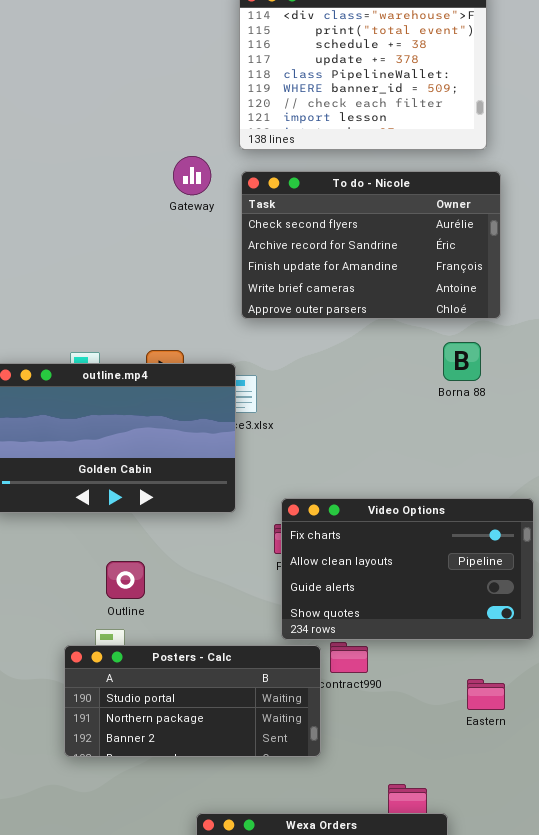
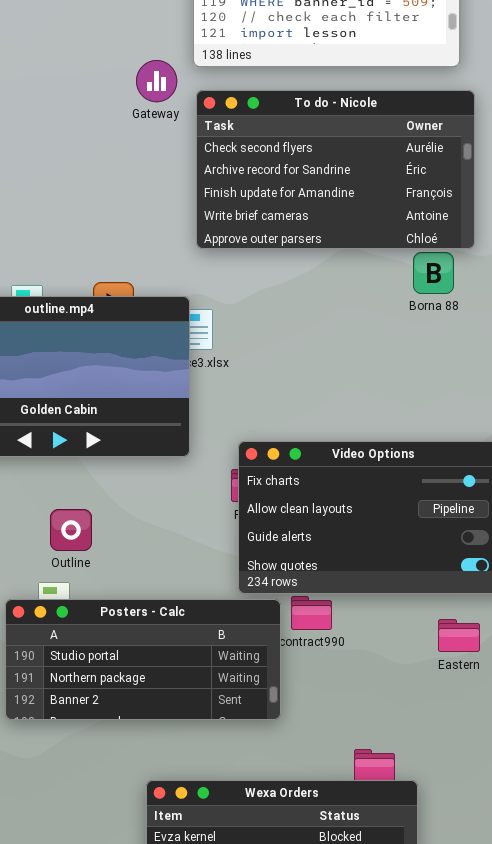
Gateway: [173,156,211,195] -> [136,60,177,102], moved
Borna 88: [443,342,481,381] -> [413,252,454,294], moved
Eastern: [467,679,505,710] -> [438,619,480,652], moved

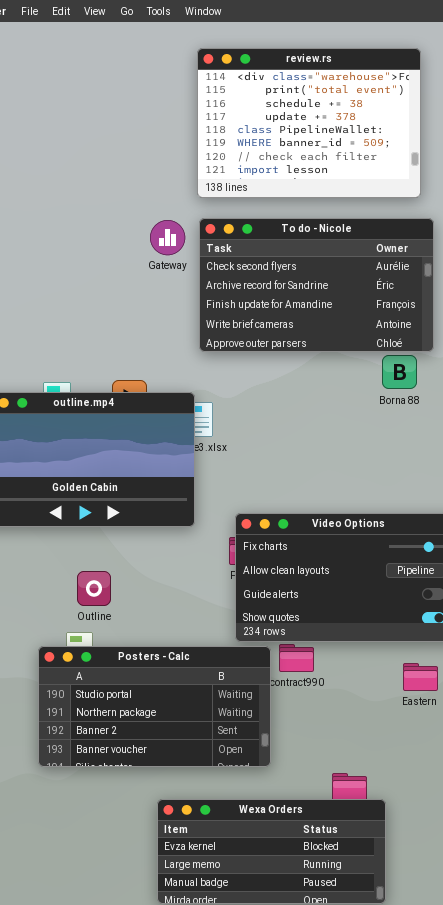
Gateway: [136,60,177,102] -> [150,220,185,255], moved
Posters - Calc: [5,599,281,720] -> [38,646,271,767], resized

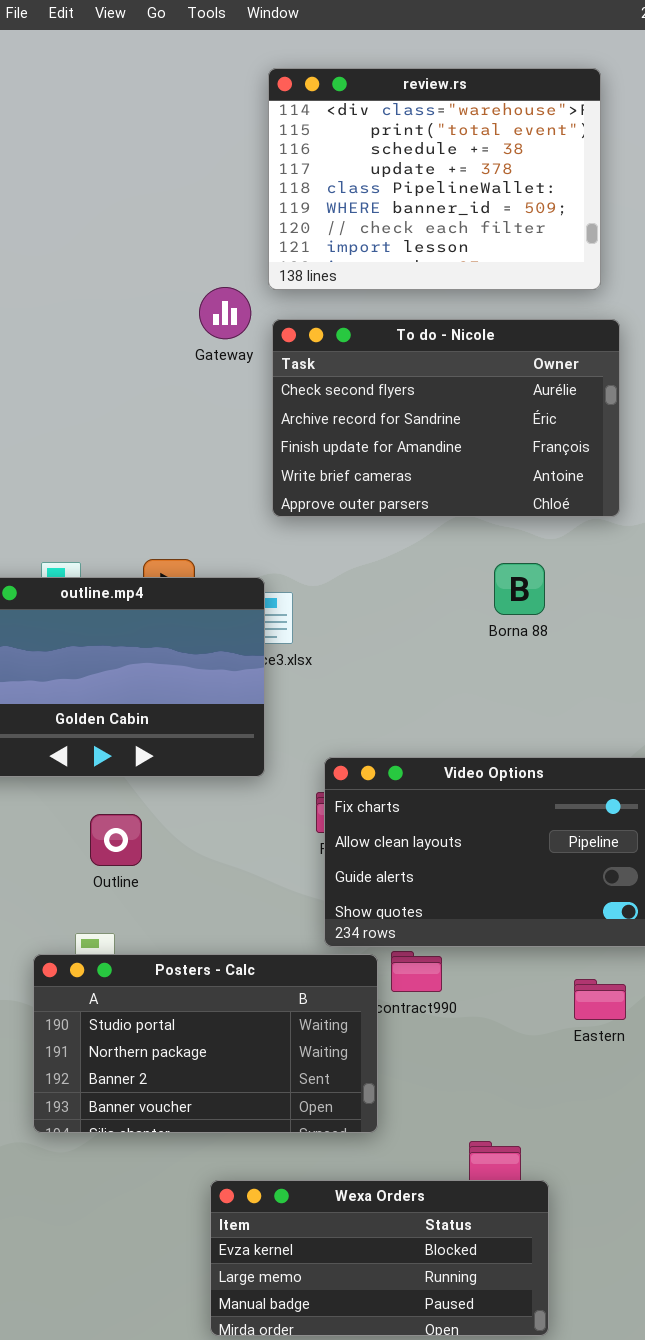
Gateway: [150,220,185,255] -> [199,287,251,339], moved
Borna 88: [382,355,417,389] -> [494,563,545,615], moved
Outline: [77,571,111,606] -> [90,814,142,866], moved

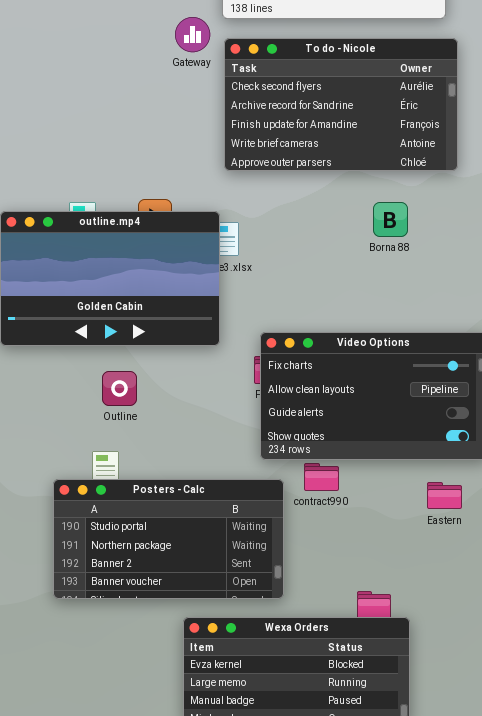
Posters - Calc: [33,954,378,1133] -> [53,479,284,599], moved

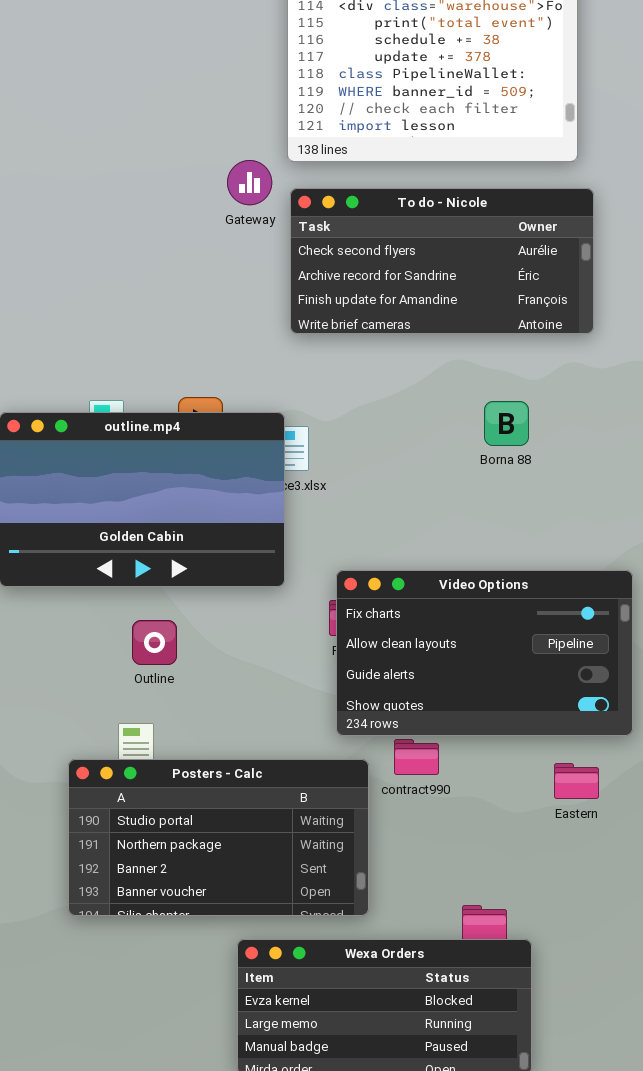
To do - Nicole: [224,38,458,171] -> [290,188,594,334], resized

